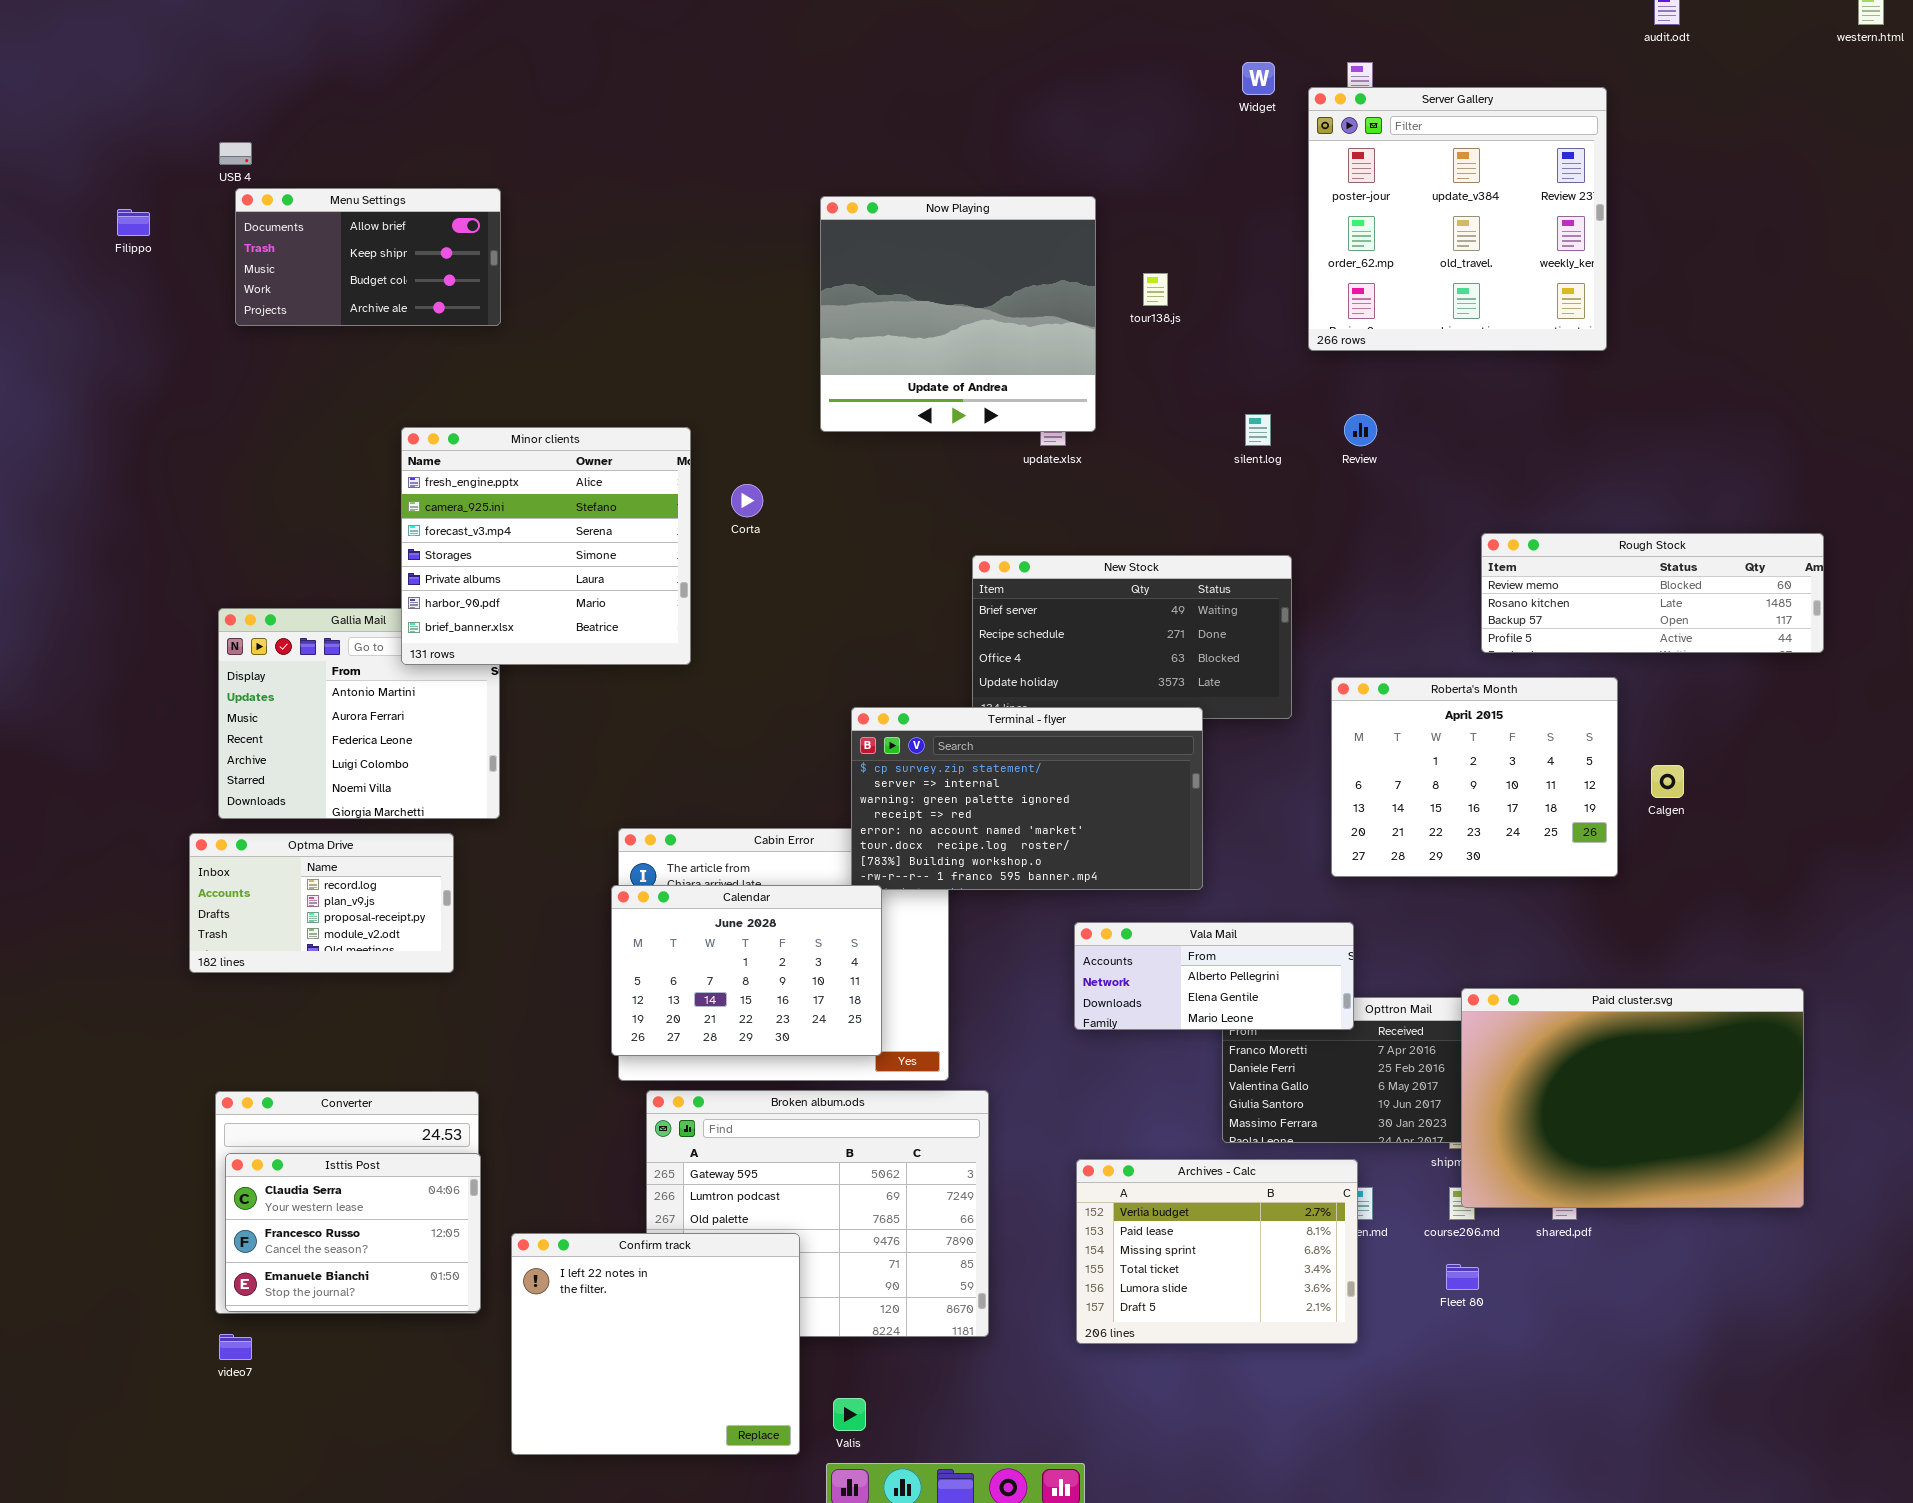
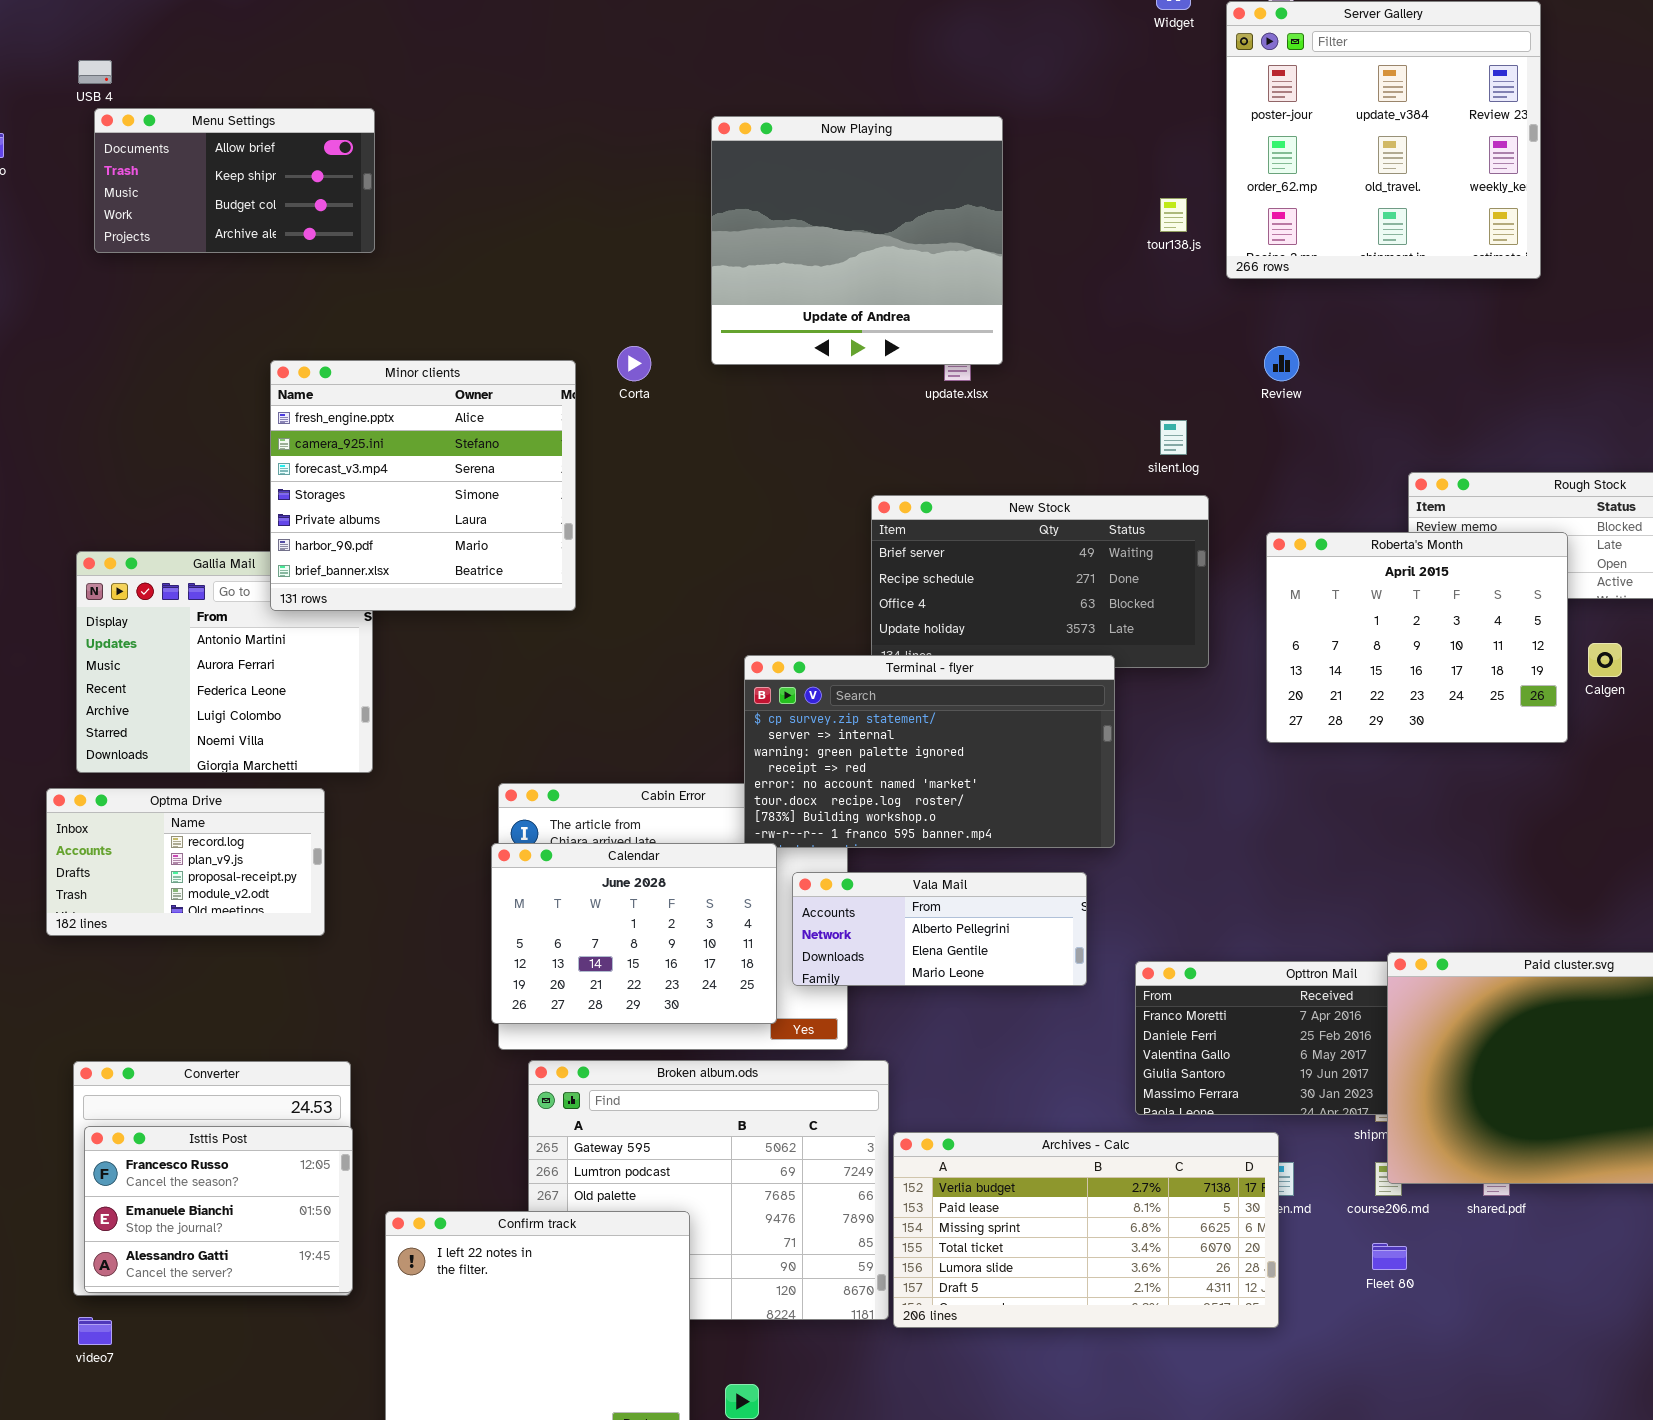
tour138.js: [1143,273,1168,306] -> [1160,198,1187,232], moved
silent.log: [1245,414,1271,446] -> [1160,420,1187,455], moved
Corta: [731,484,763,517] -> [617,346,651,381], moved
Roberta's Month: [1331,677,1618,877] -> [1266,532,1568,743], moved
Calgen: [1651,765,1684,798] -> [1588,643,1622,677], moved
Vala Mail: [1074,922,1354,1030] -> [792,872,1087,986], moved
Isttis Post: [225,1153,481,1312] -> [84,1126,353,1293], scrolled down 1 row
Archives - Calc: [1076,1159,1358,1344] -> [893,1132,1279,1328], resized

